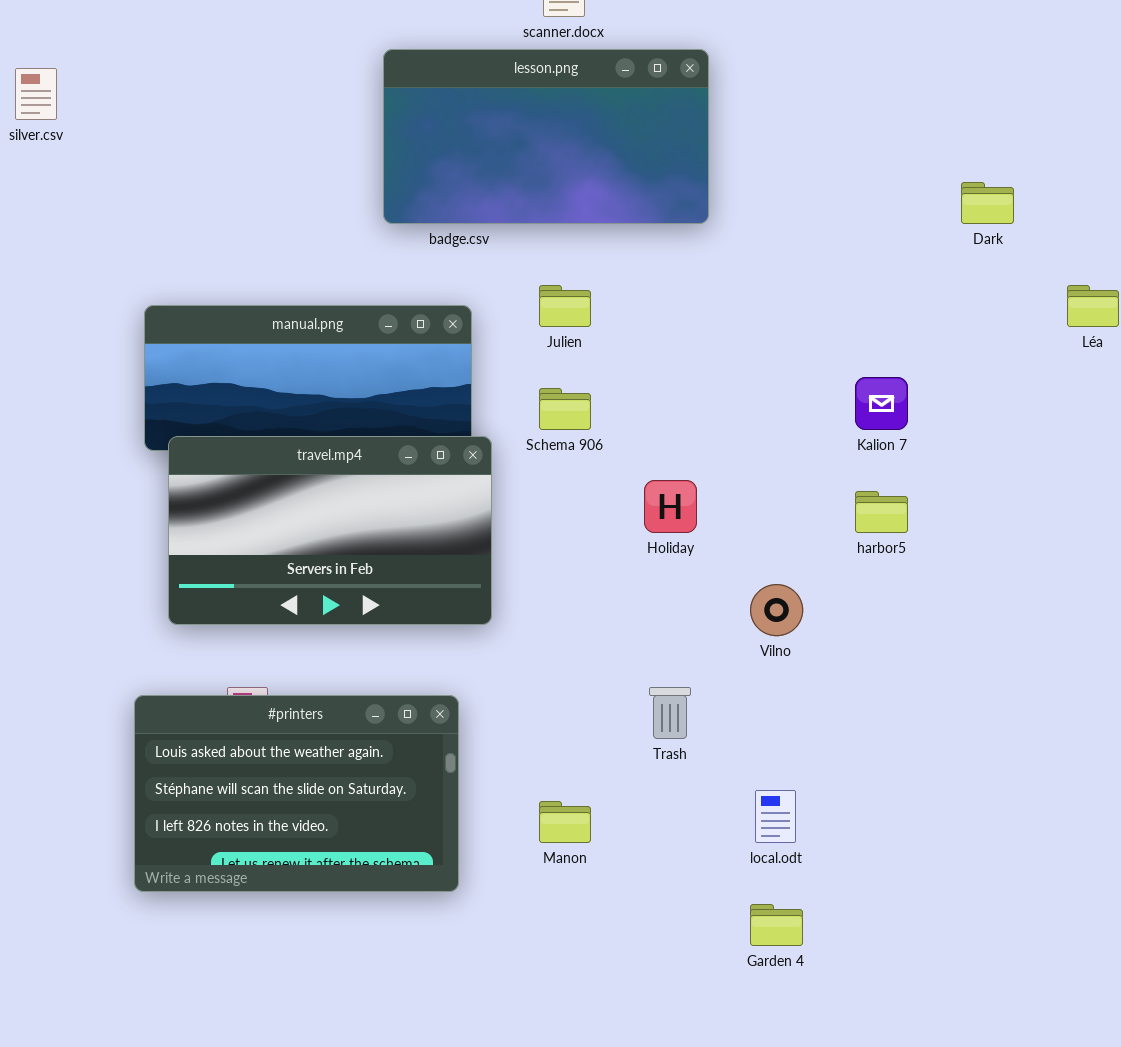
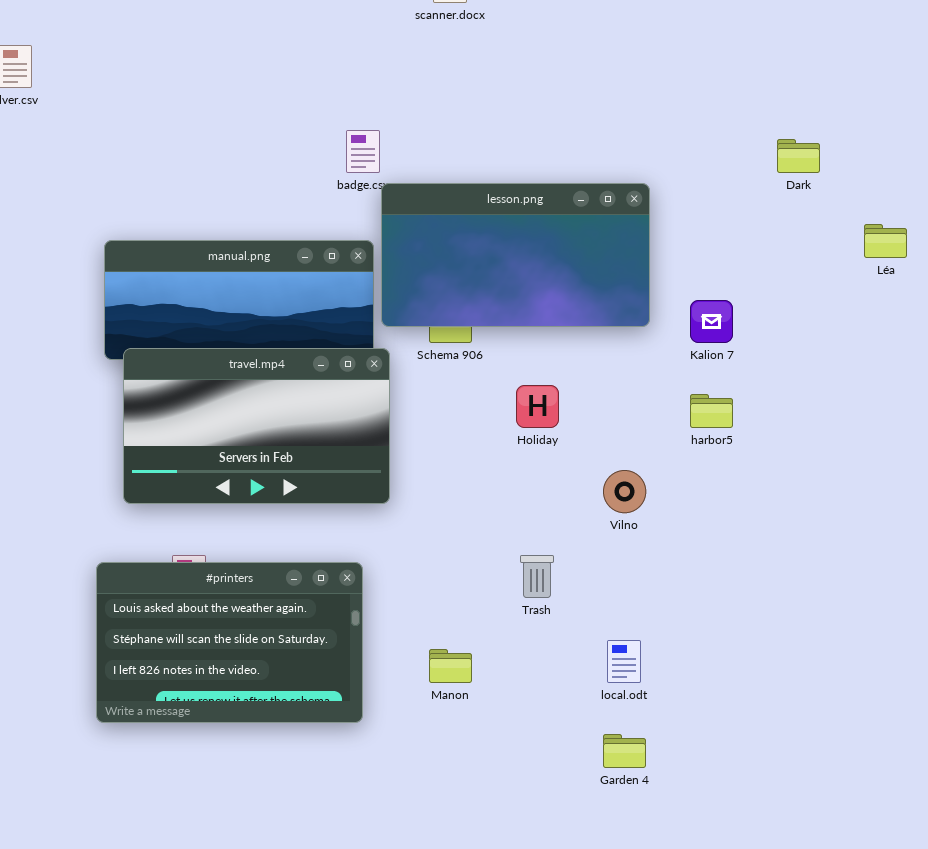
lesson.png: [383,49,709,224] -> [381,183,650,327], moved

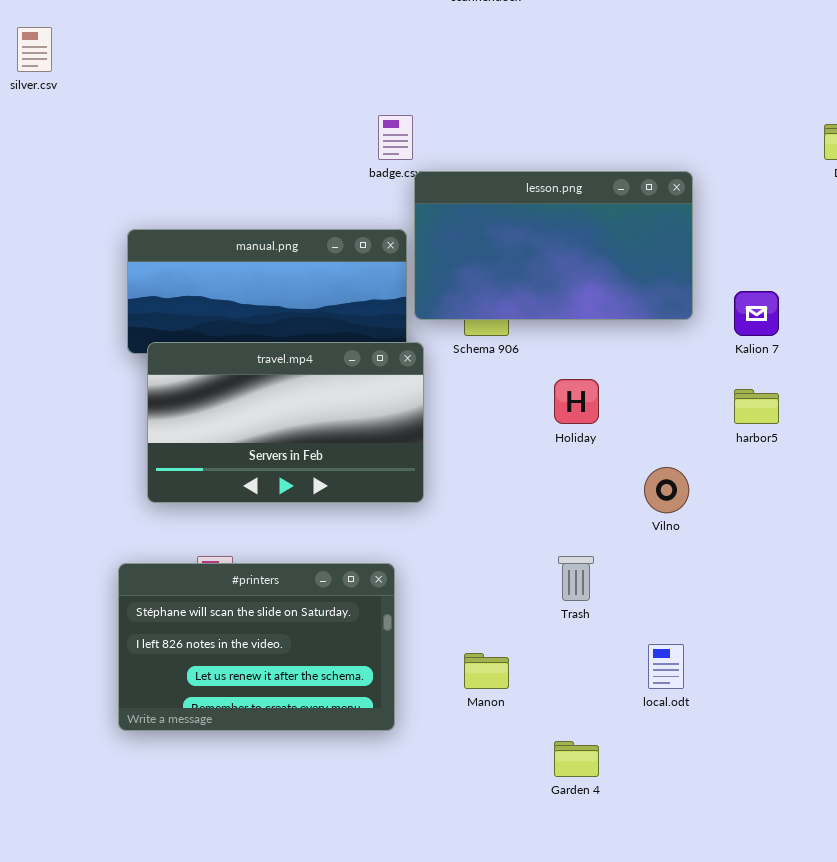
#printers: [96,562,363,723] -> [118,563,395,731], scrolled down 1 row
Garden 4: [603,734,646,768] -> [554,741,599,777], moved

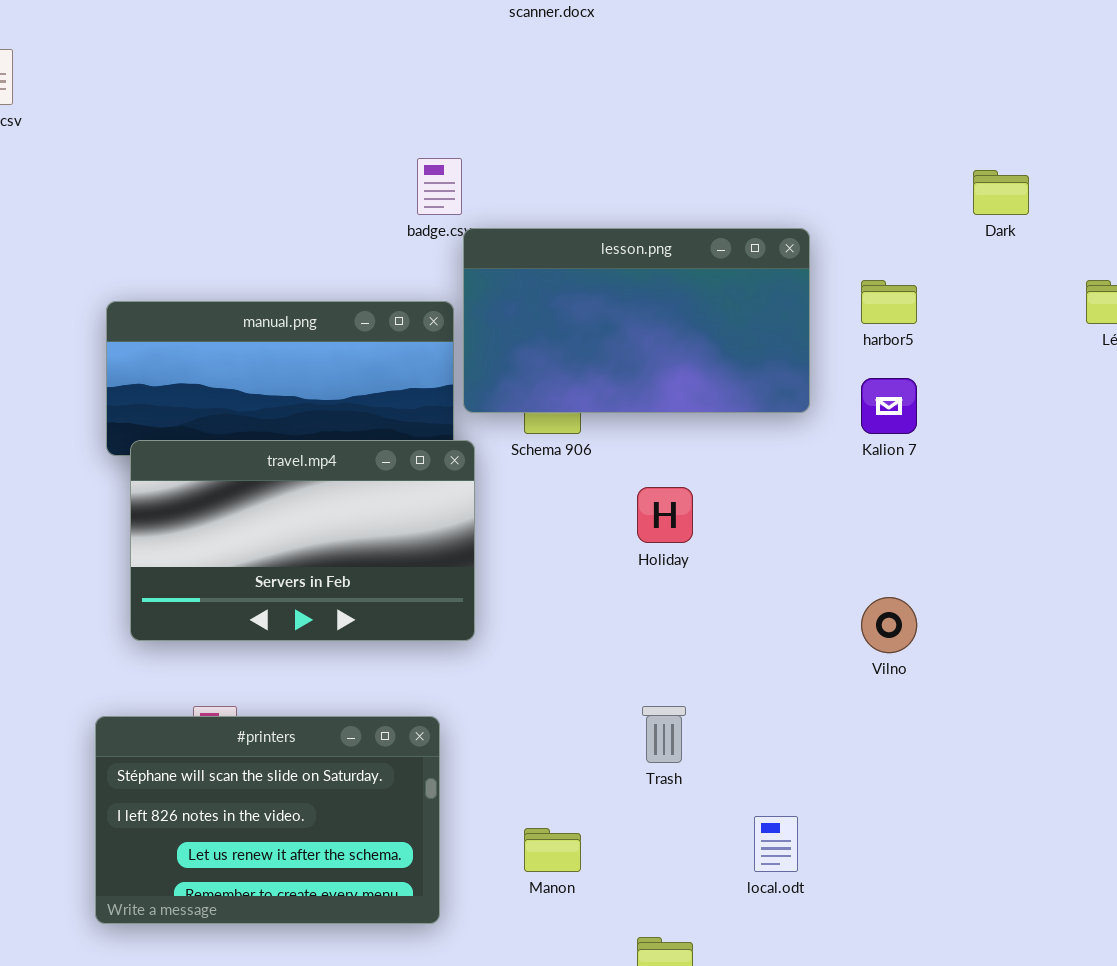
harbor5: [734,389,779,424] -> [861,280,917,324], moved
Vilno: [644,467,689,513] -> [861,597,917,653], moved

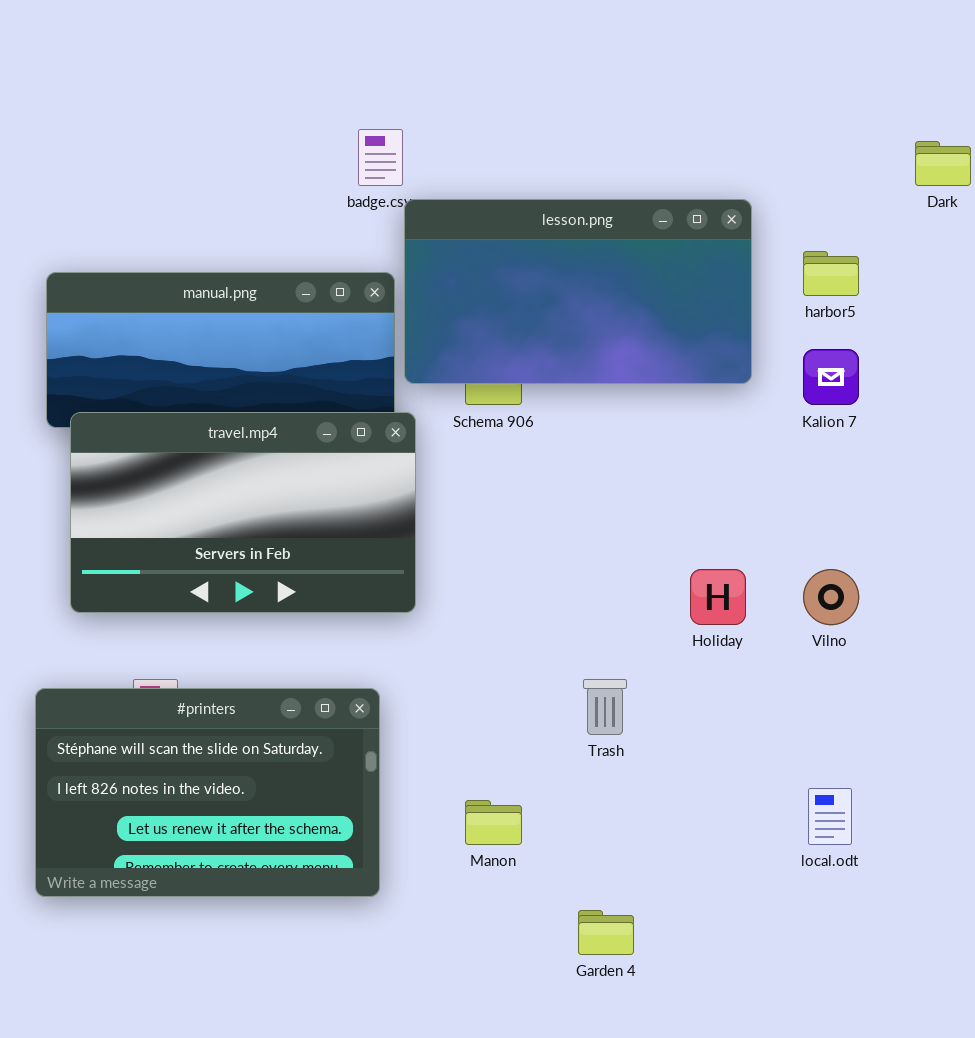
Holiday: [637,487,693,543] -> [690,569,746,625], moved
local.odt: [754,816,798,872] -> [808,788,852,845], moved

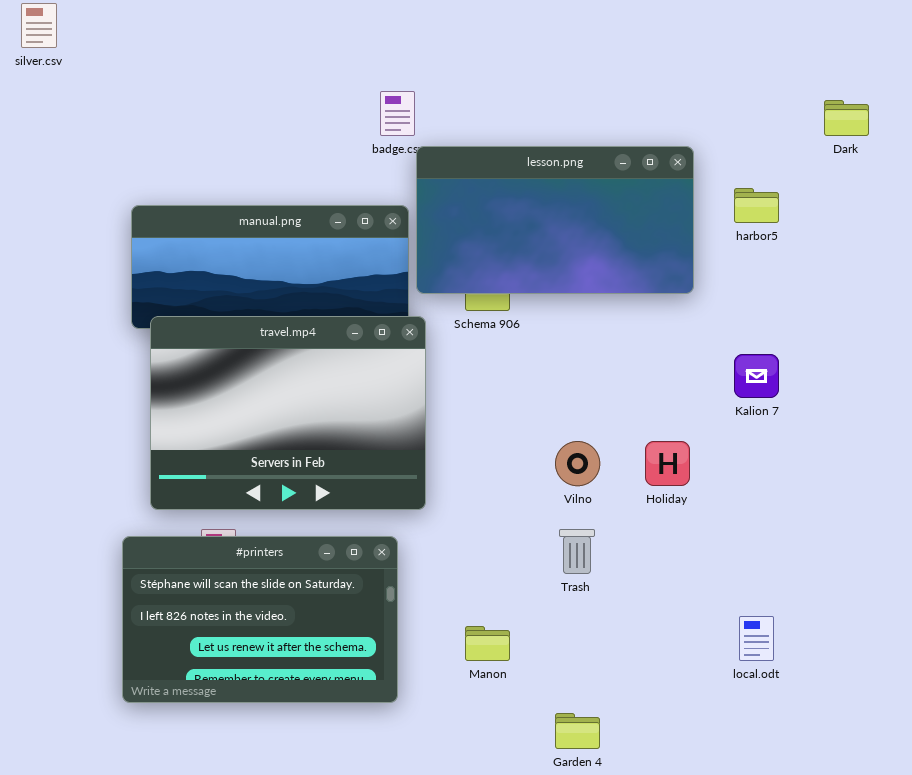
Kalion 7: [803,349,859,405] -> [734,354,779,398], moved
travel.mp4: [70,412,416,613] -> [150,316,426,510], resized
Vilno: [803,569,859,625] -> [555,441,600,486], moved

